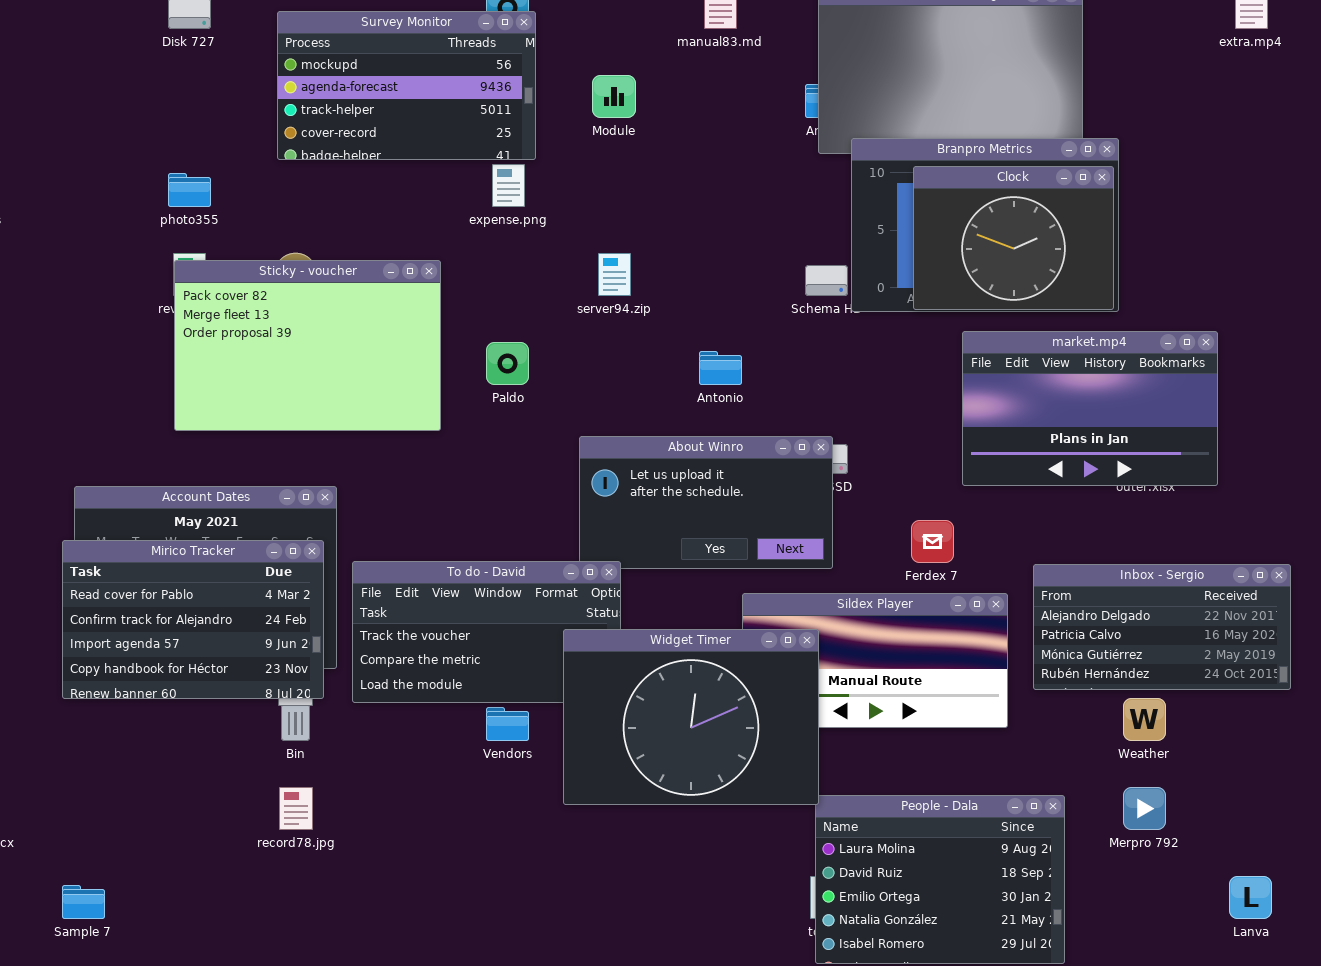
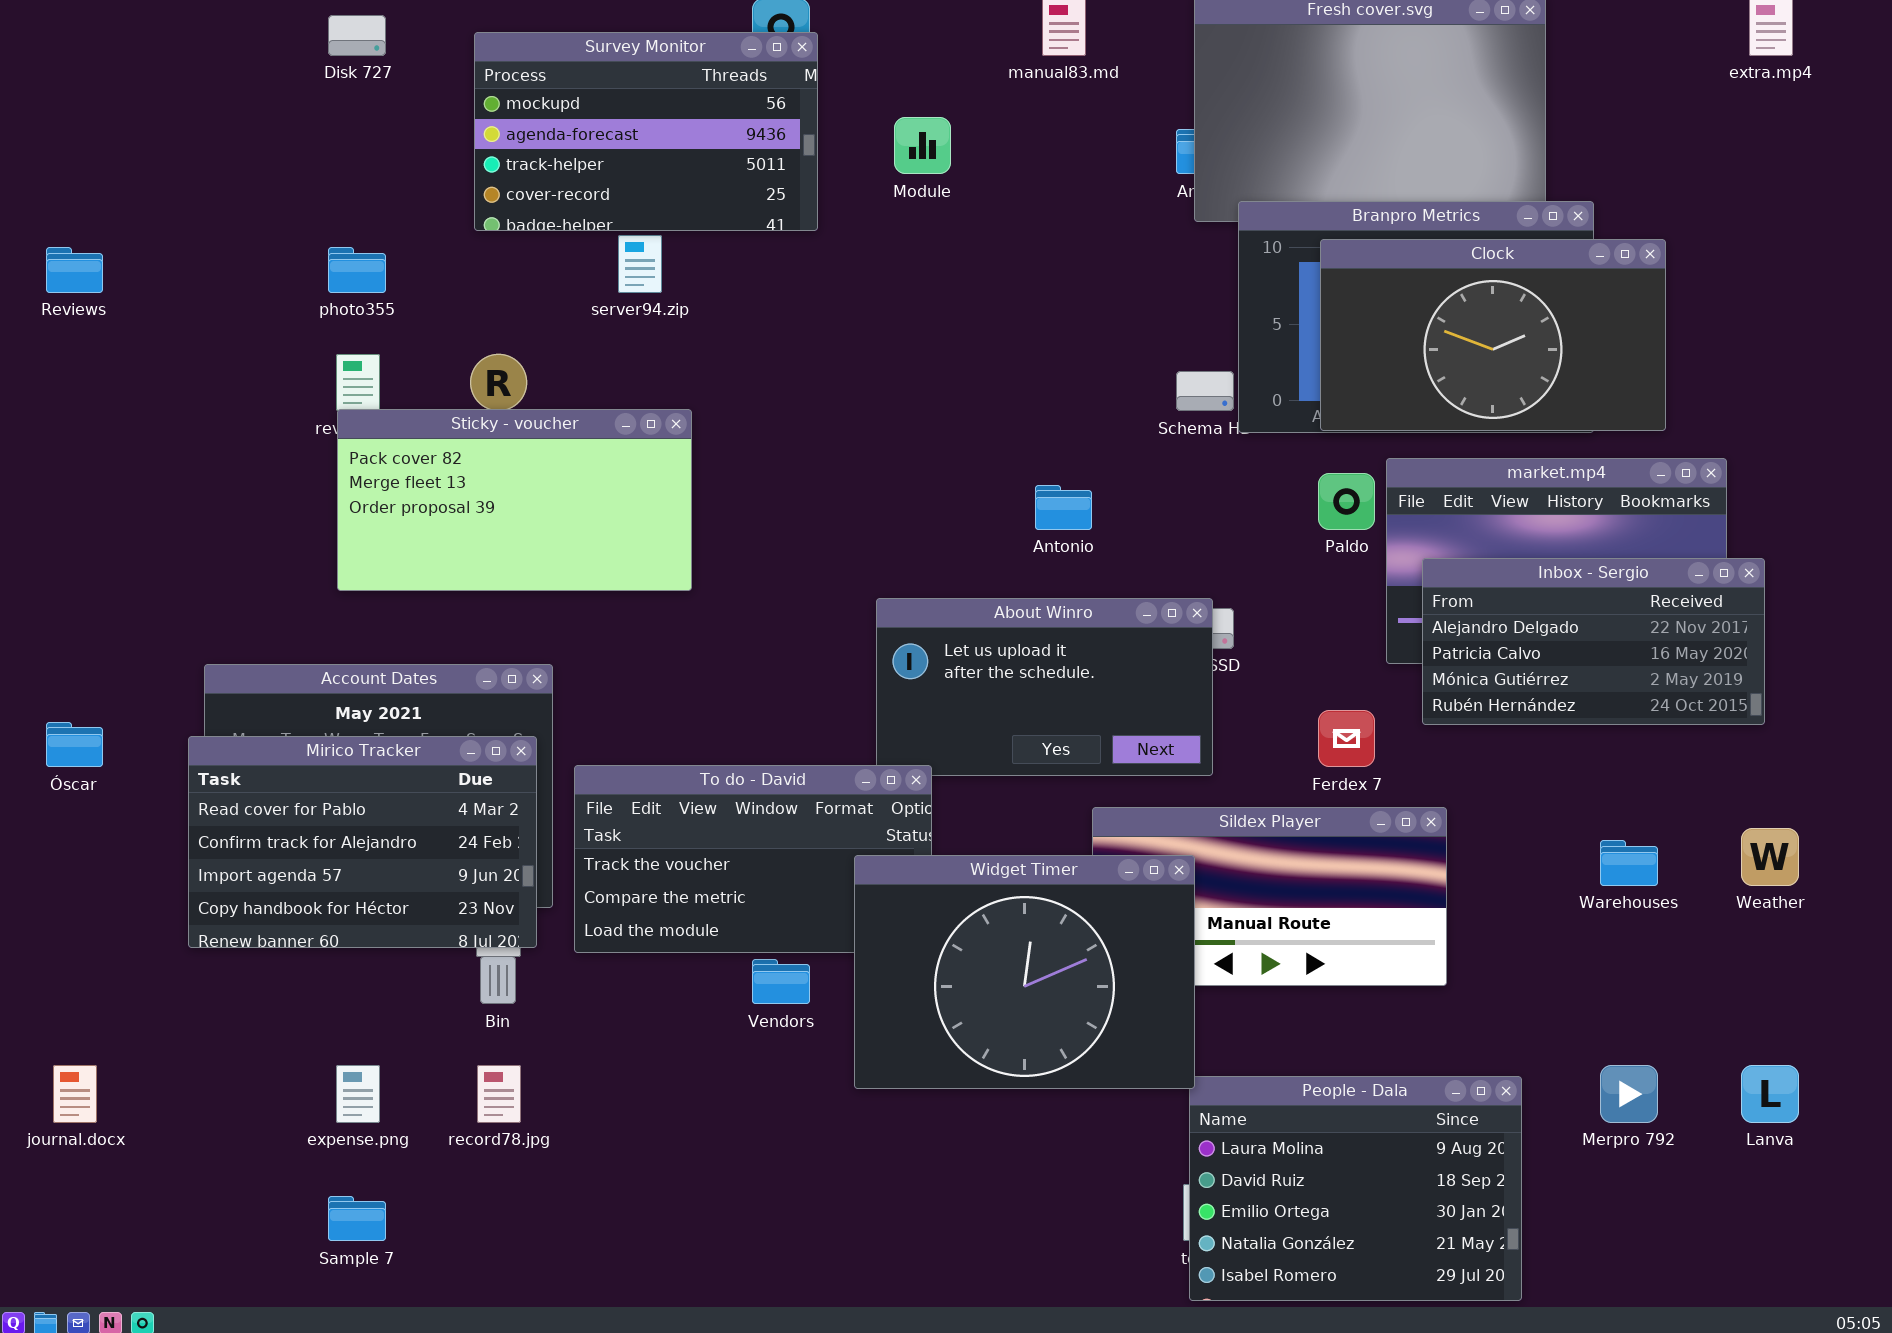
expense.png: [492,164,525,207] -> [336,1065,380,1123], moved
Clock: [913,166,1114,310] -> [1320,239,1666,431], resized
server94.zip: [598,253,631,296] -> [618,235,662,293], moved
Sticky - voucher: [174,260,441,431] -> [337,409,692,591], resized
Paldo: [486,342,529,385] -> [1318,473,1375,530], moved
Inbox - Sergio: [1033,564,1291,690] -> [1422,558,1765,725], moved
Weather: [1123,698,1166,741] -> [1741,828,1799,886], moved
Lanva: [1229,876,1272,919] -> [1741,1065,1799,1123], moved
Sample 7: [62,885,105,919] -> [328,1196,386,1241], moved

